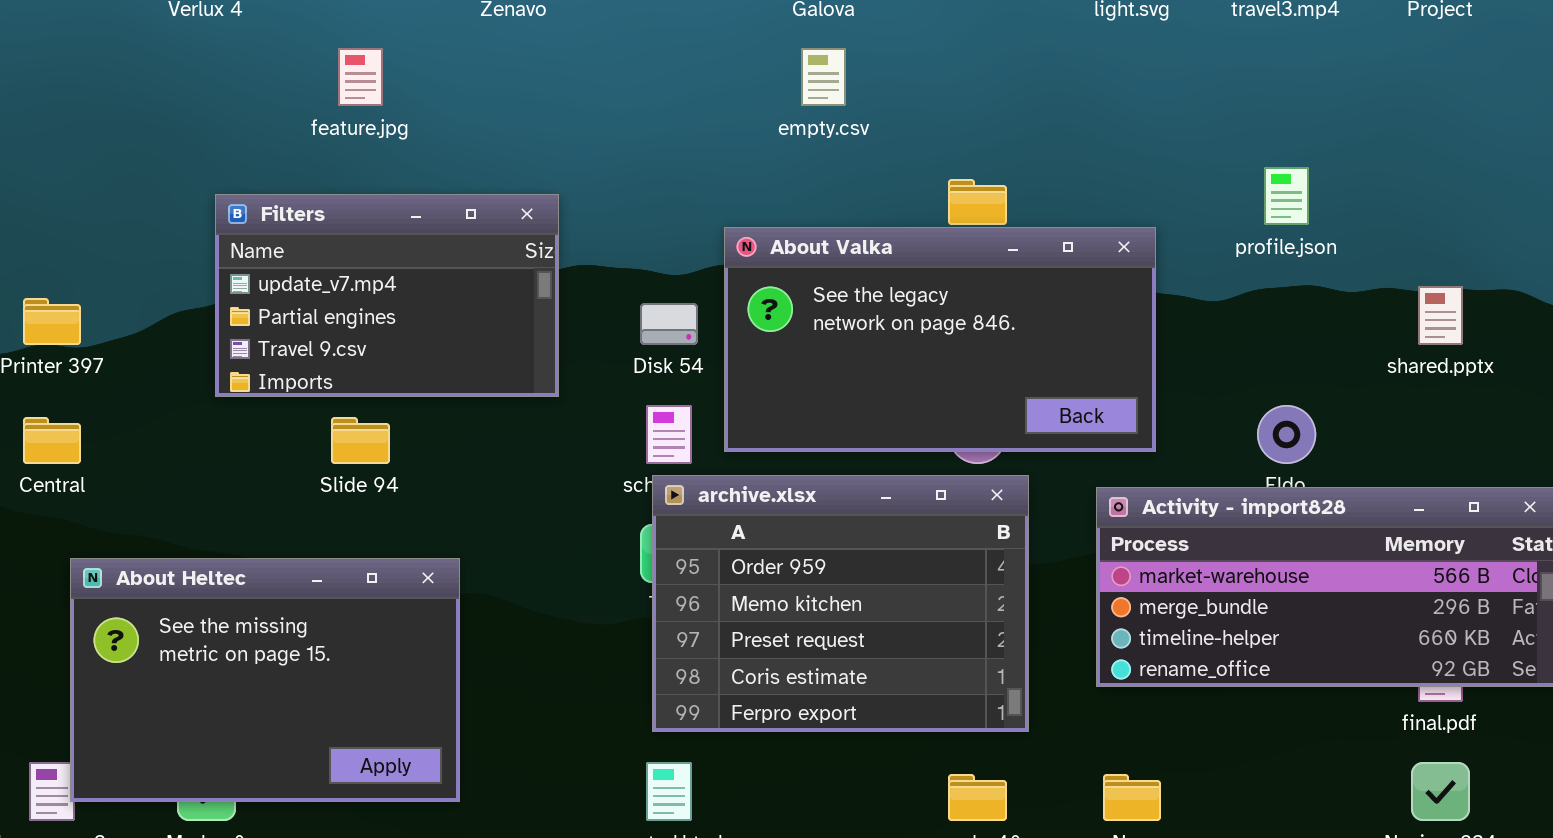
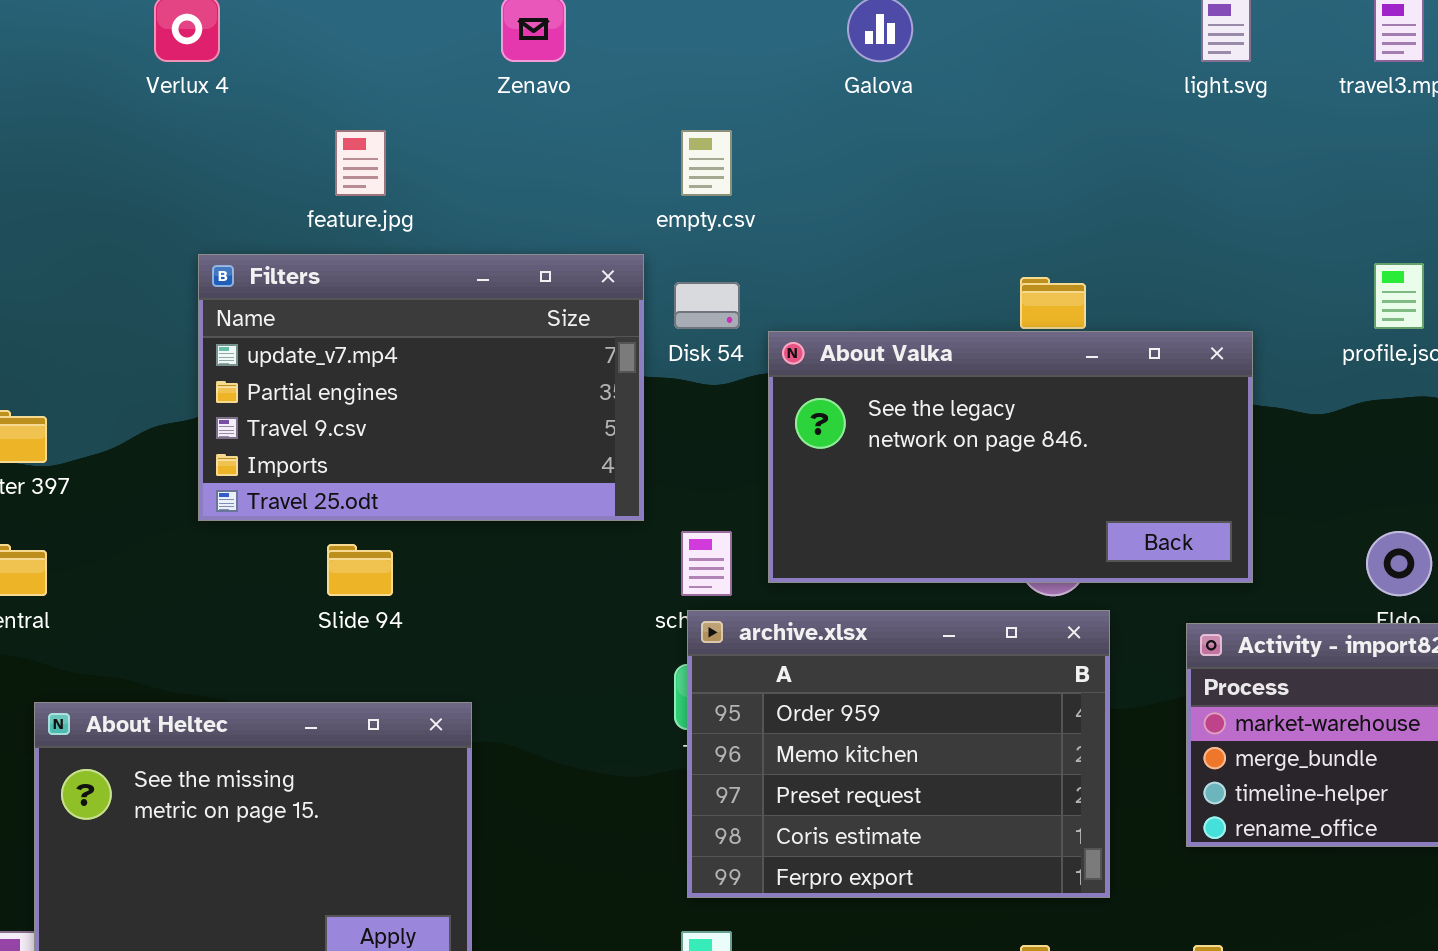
empty.csv: [801,48,846,106] -> [681,130,732,196], moved
Filters: [215,194,559,397] -> [198,254,644,521], resized
Disk 54: [640,303,698,345] -> [674,282,740,329], moved

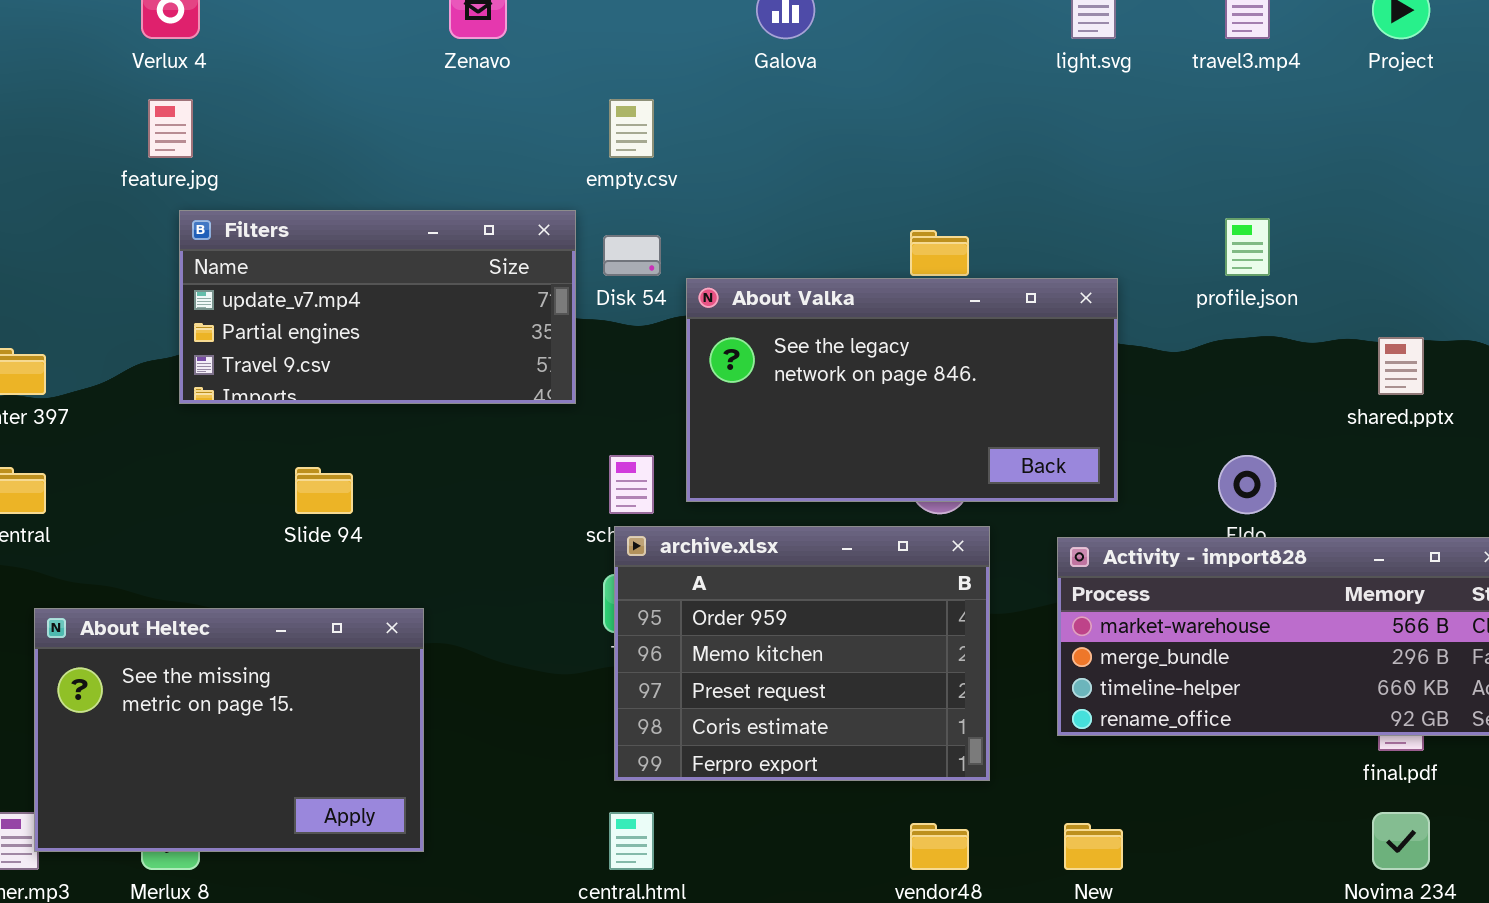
feature.jpg: [335,130,386,196] -> [148,99,193,158], moved
Filters: [198,254,644,521] -> [179,210,576,404], resized

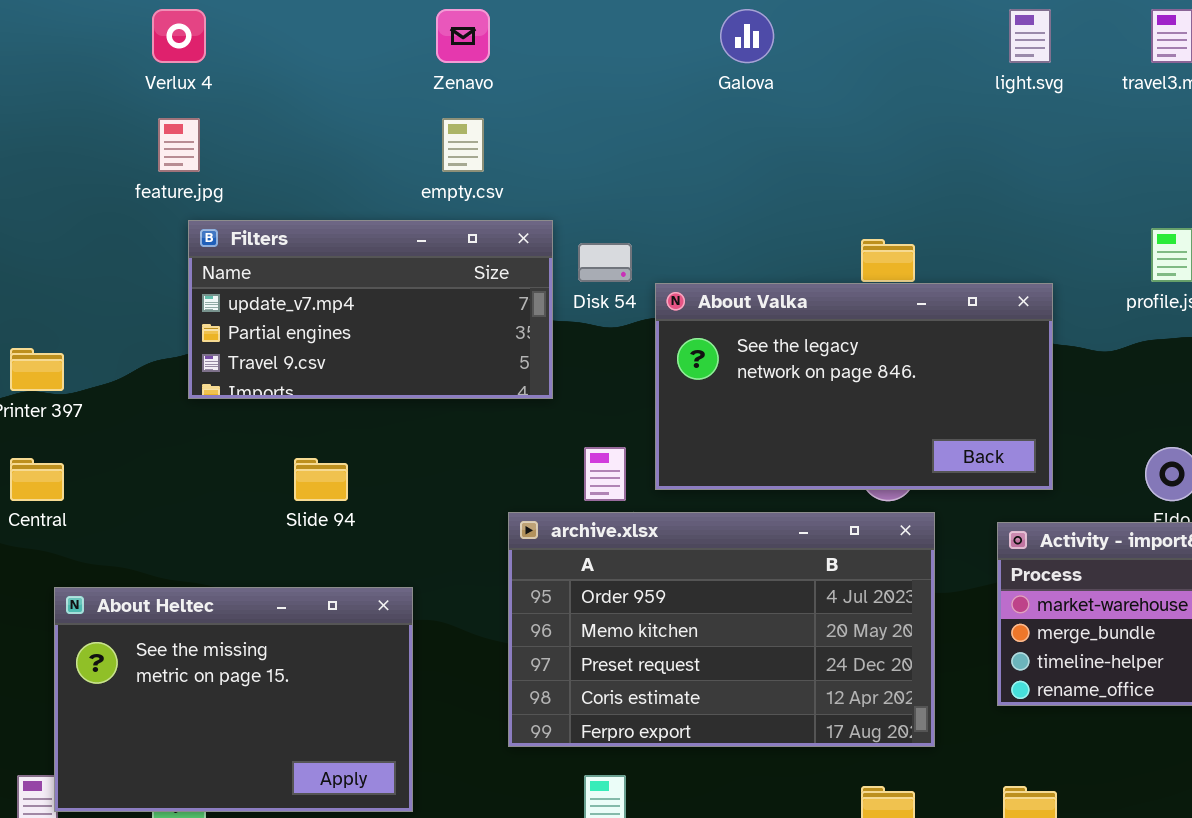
empty.csv: [609,99,654,158] -> [442,118,484,172], moved
archive.xlsx: [614,526,990,781] -> [508,512,935,747], resized

